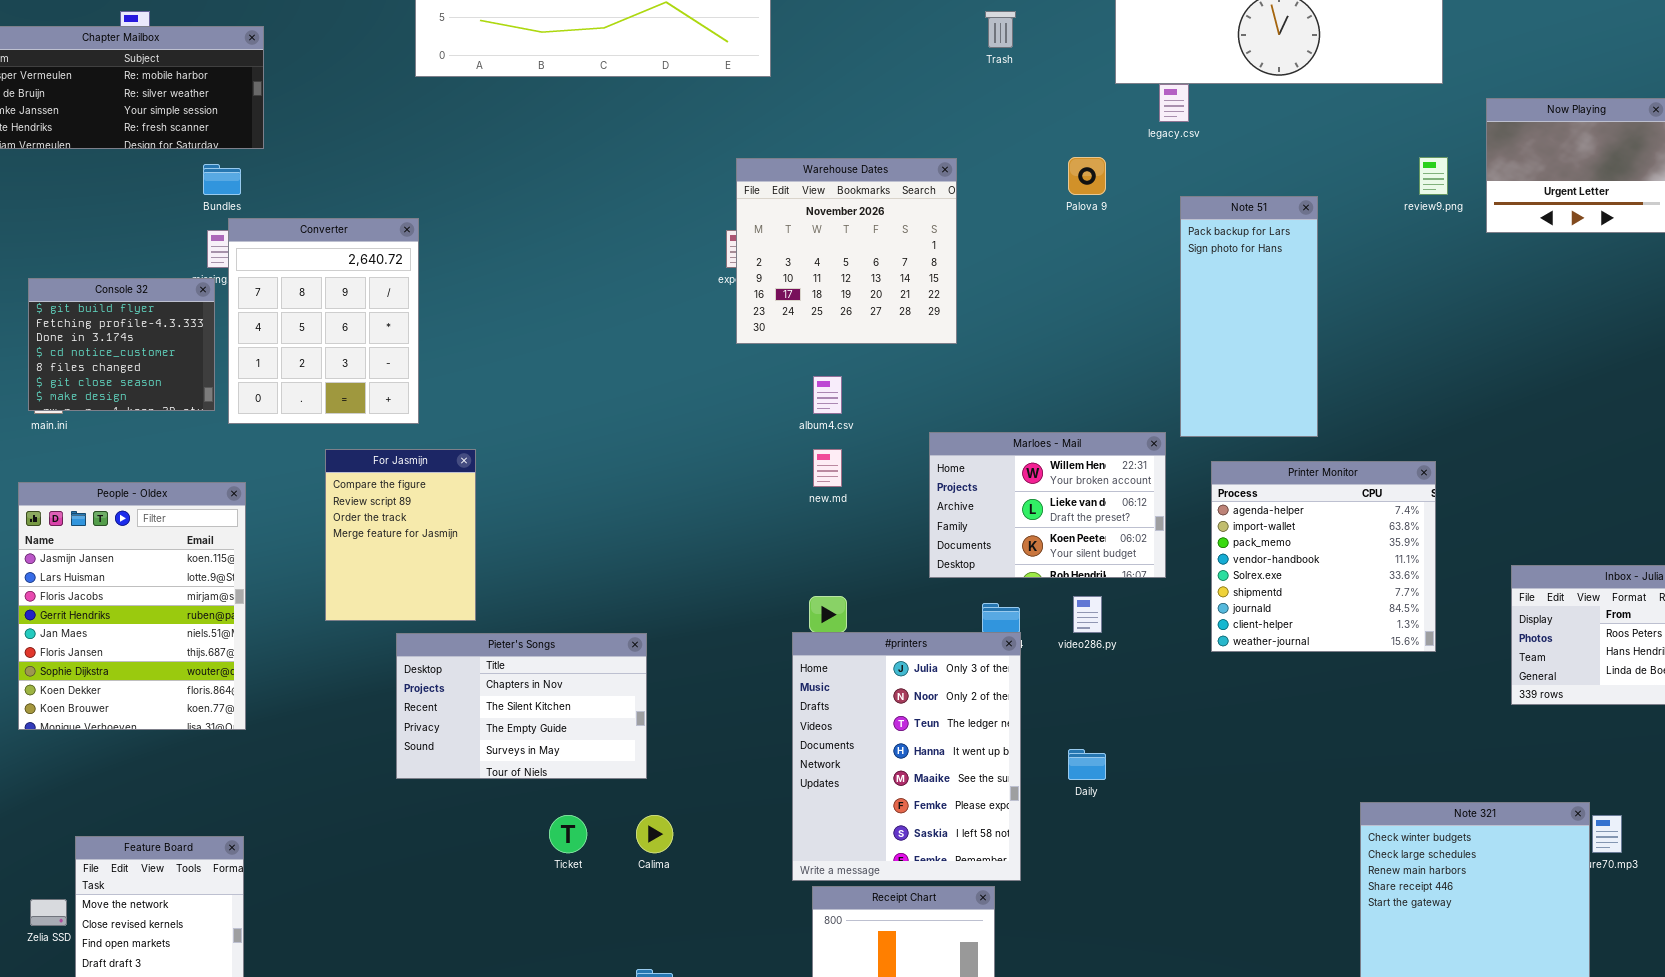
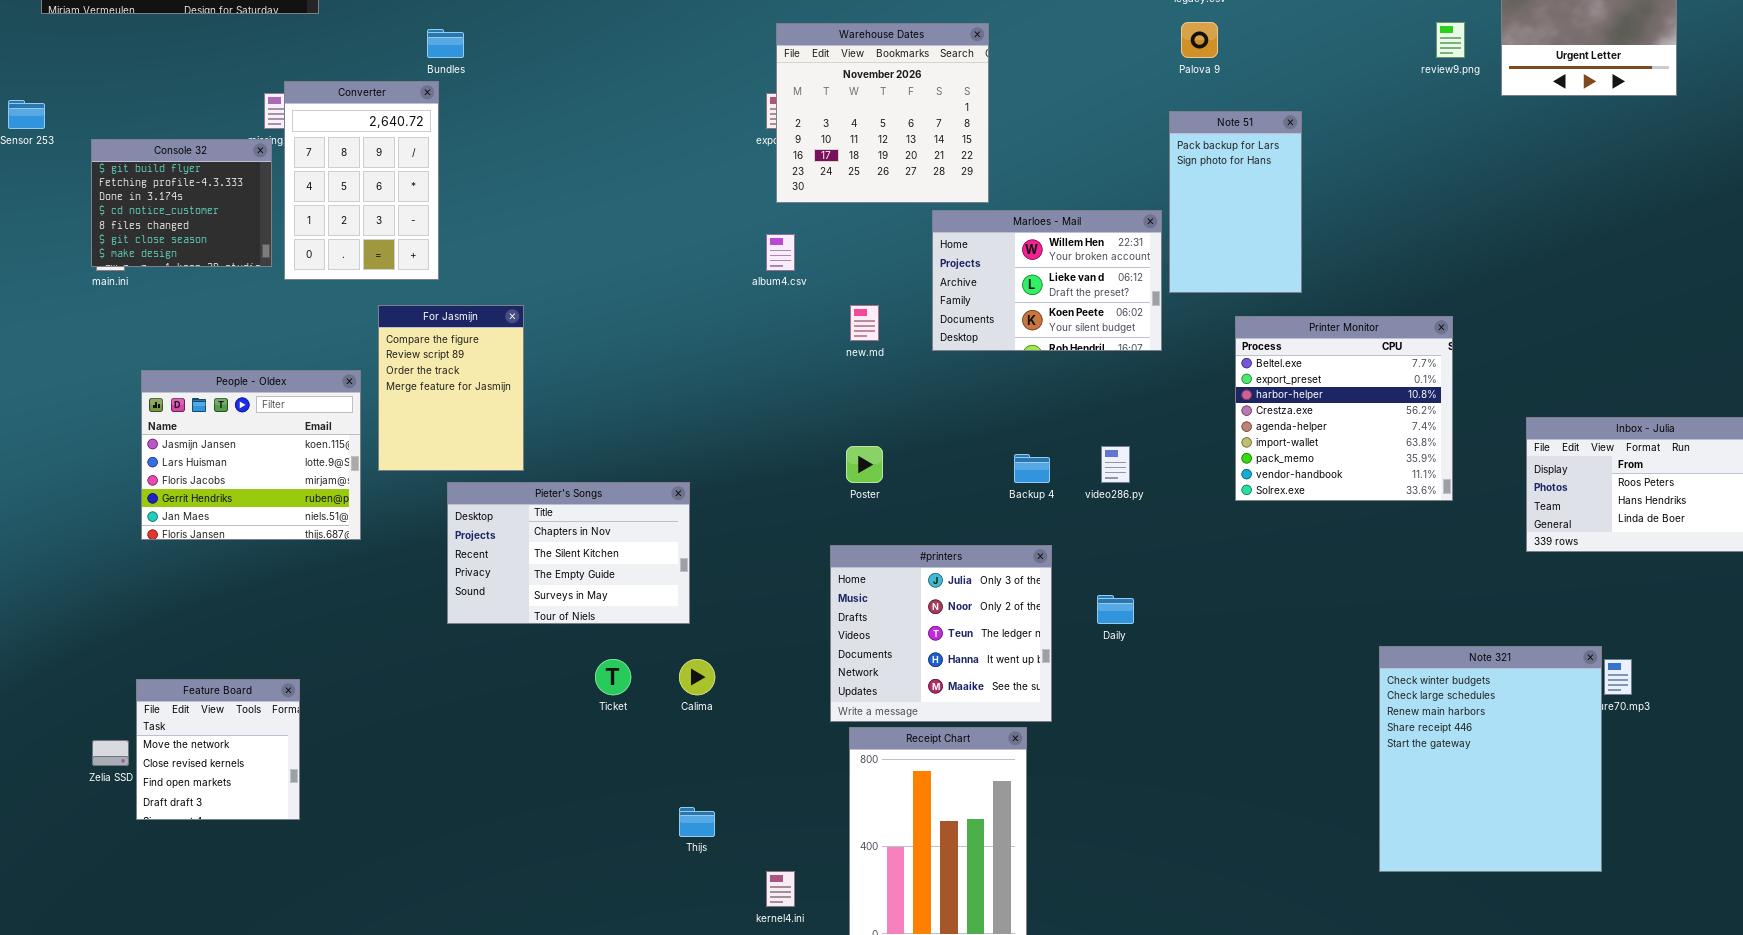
Palova 9: [1068,157,1106,195] -> [1181,22,1218,58], moved
Bundles: [203,164,241,195] -> [427,29,464,58], moved
Note 51: [1180,196,1318,437] -> [1169,111,1302,293], moved, resized
Converter: [228,218,419,424] -> [284,81,439,280], resized
album4.csv: [813,376,842,414] -> [766,234,795,271], moved
Marloes - Mail: [929,432,1166,578] -> [932,210,1162,351], moved
Printer Monitor: [1211,461,1436,652] -> [1235,316,1453,501], scrolled up 4 rows
People - Oldex: [18,482,246,730] -> [141,370,361,540], moved, resized
#printers: [792,632,1021,881] -> [830,545,1052,722], resized

